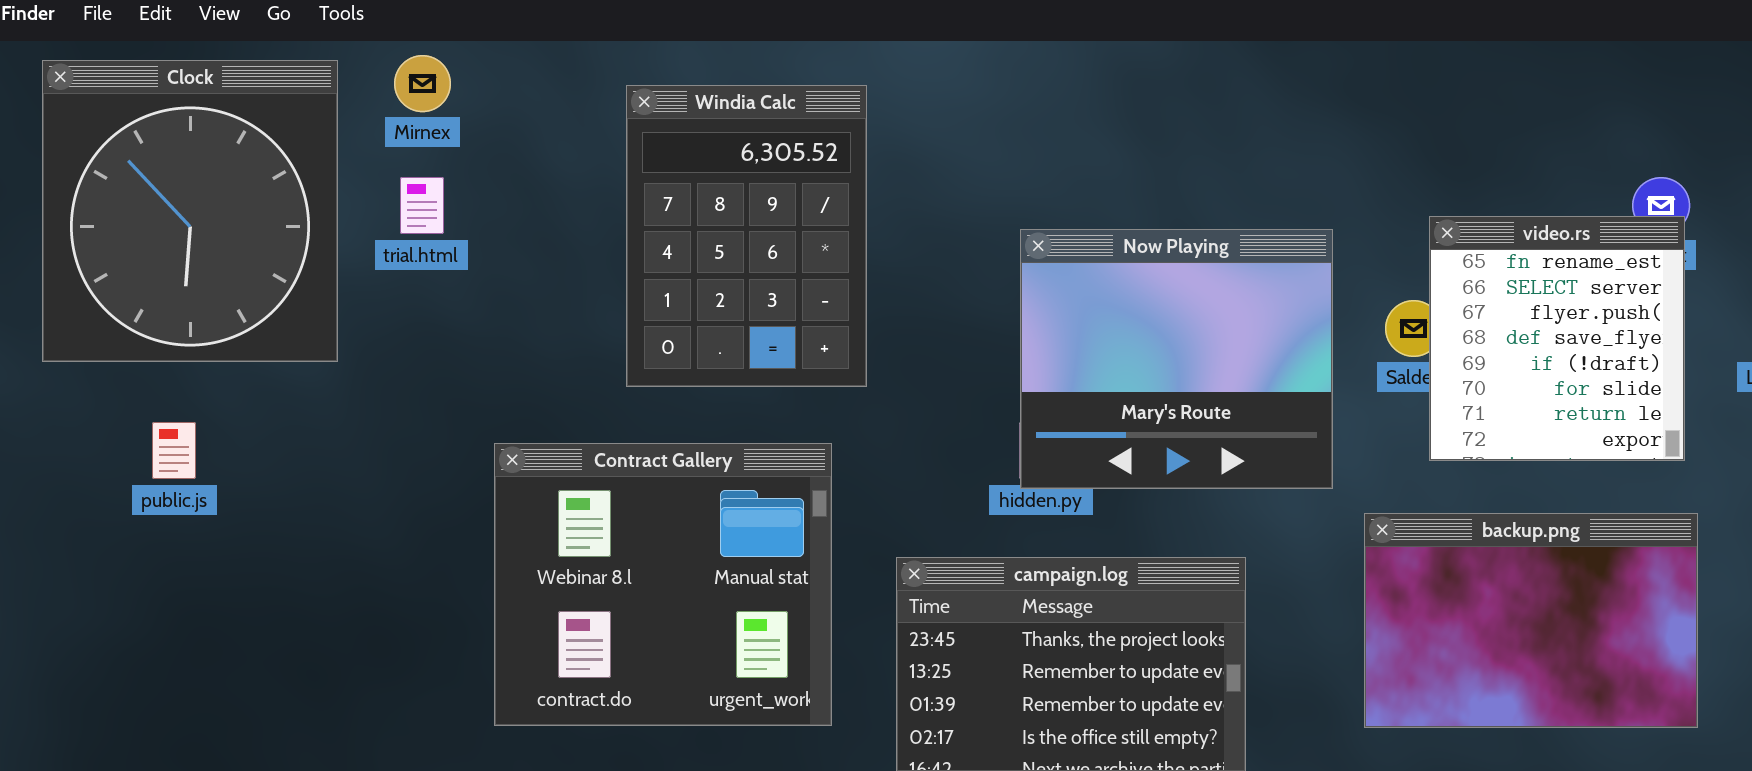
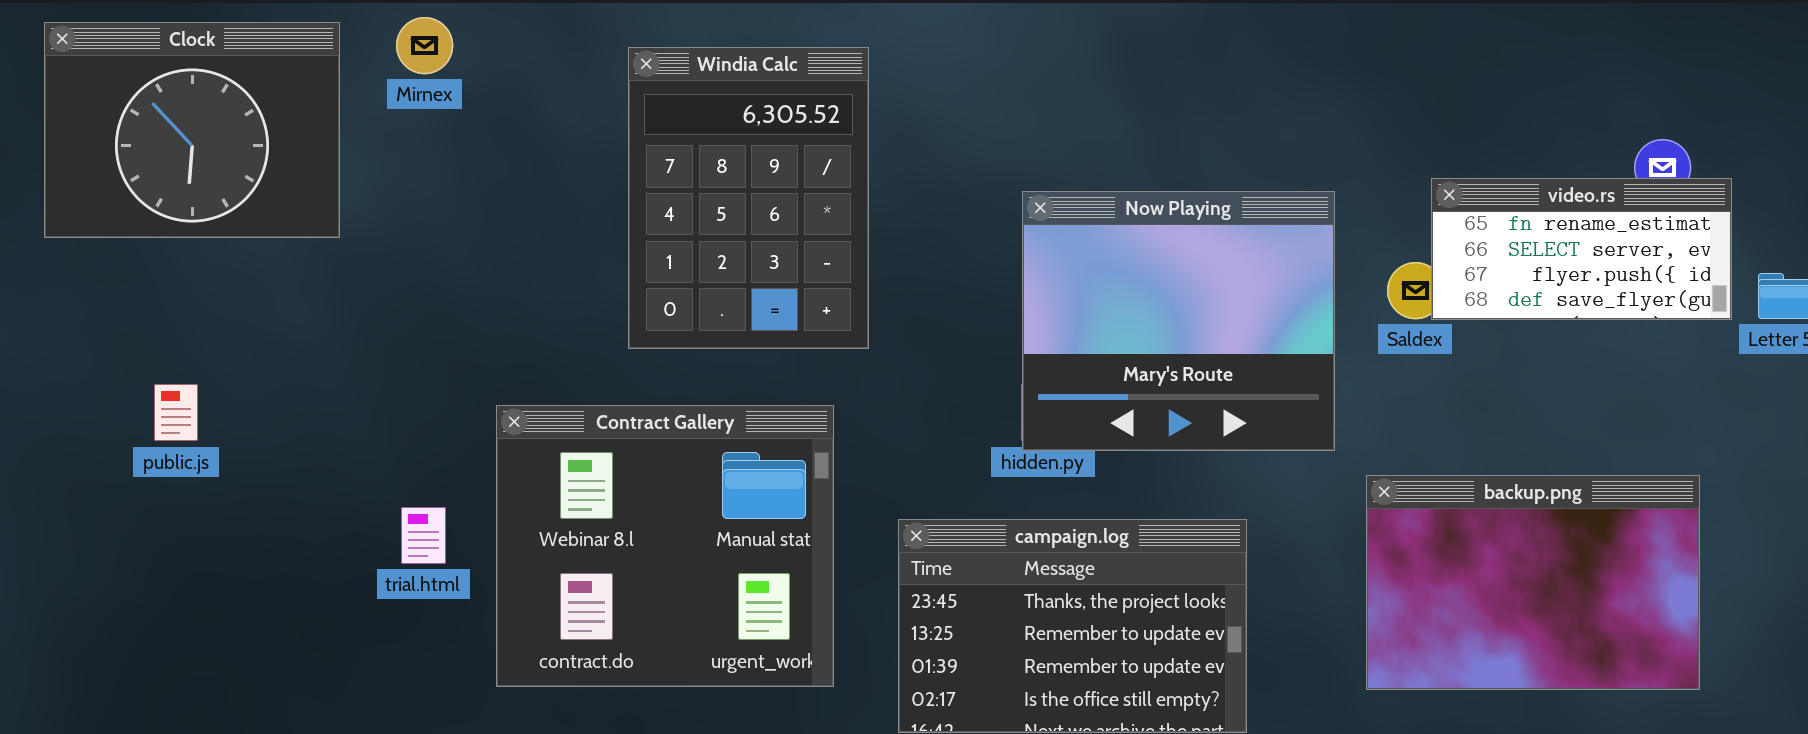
Clock: [42,60,338,362] -> [44,22,340,238], resized
trial.html: [400,177,444,234] -> [401,507,446,564], moved
video.rs: [1429,216,1685,461] -> [1431,178,1732,320], resized

